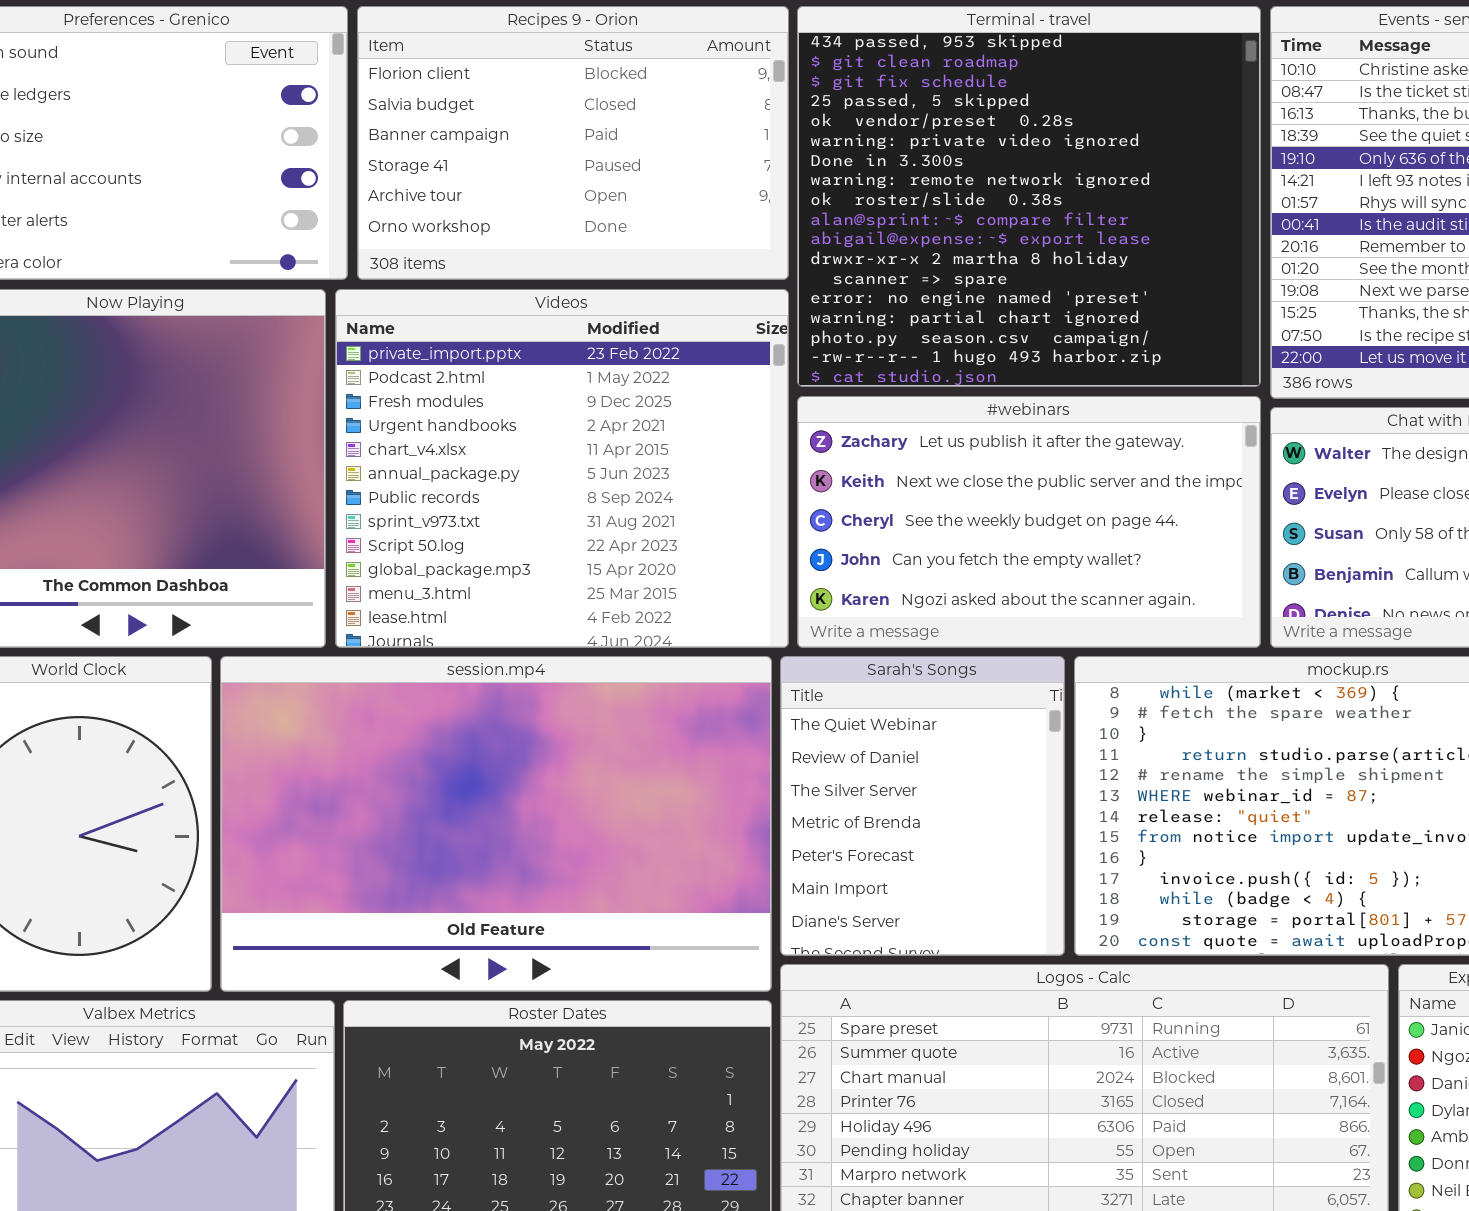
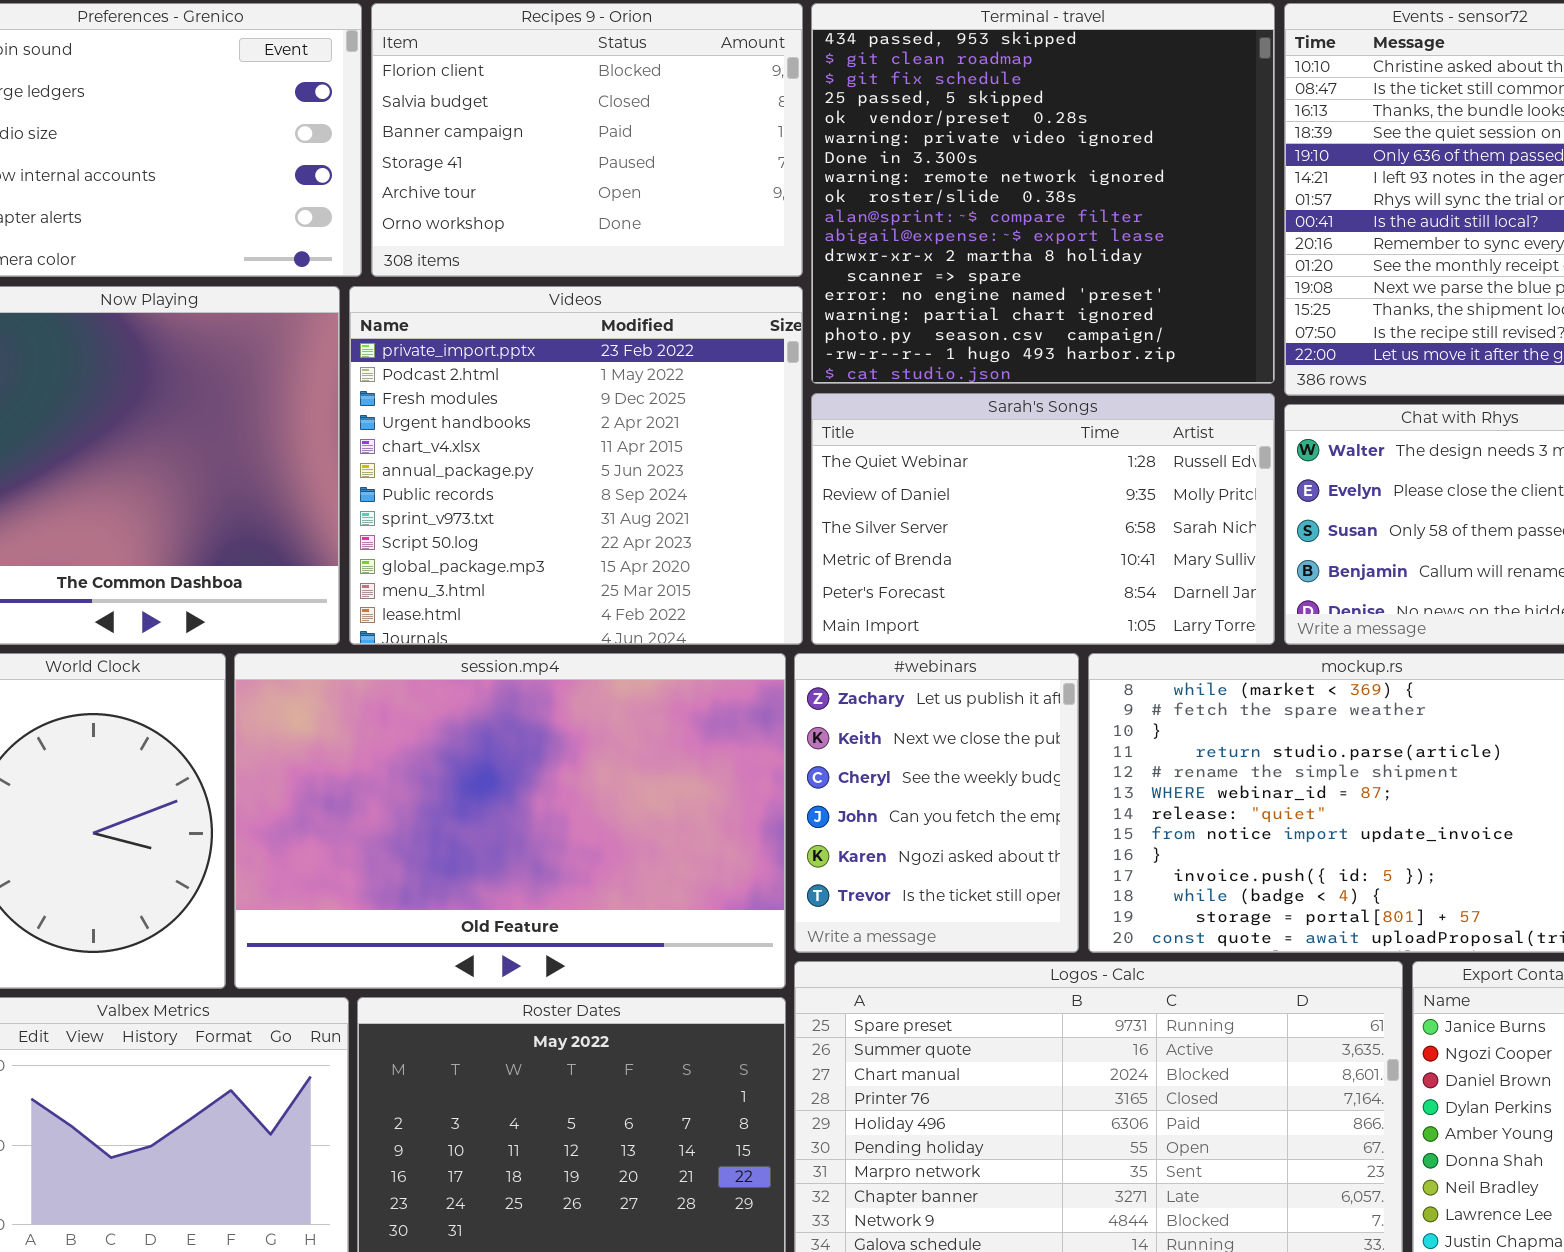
#webinars: [797,396,1261,648] -> [794,653,1079,953], moved, resized
Sarah's Songs: [780,656,1065,956] -> [811,393,1275,645], moved, resized

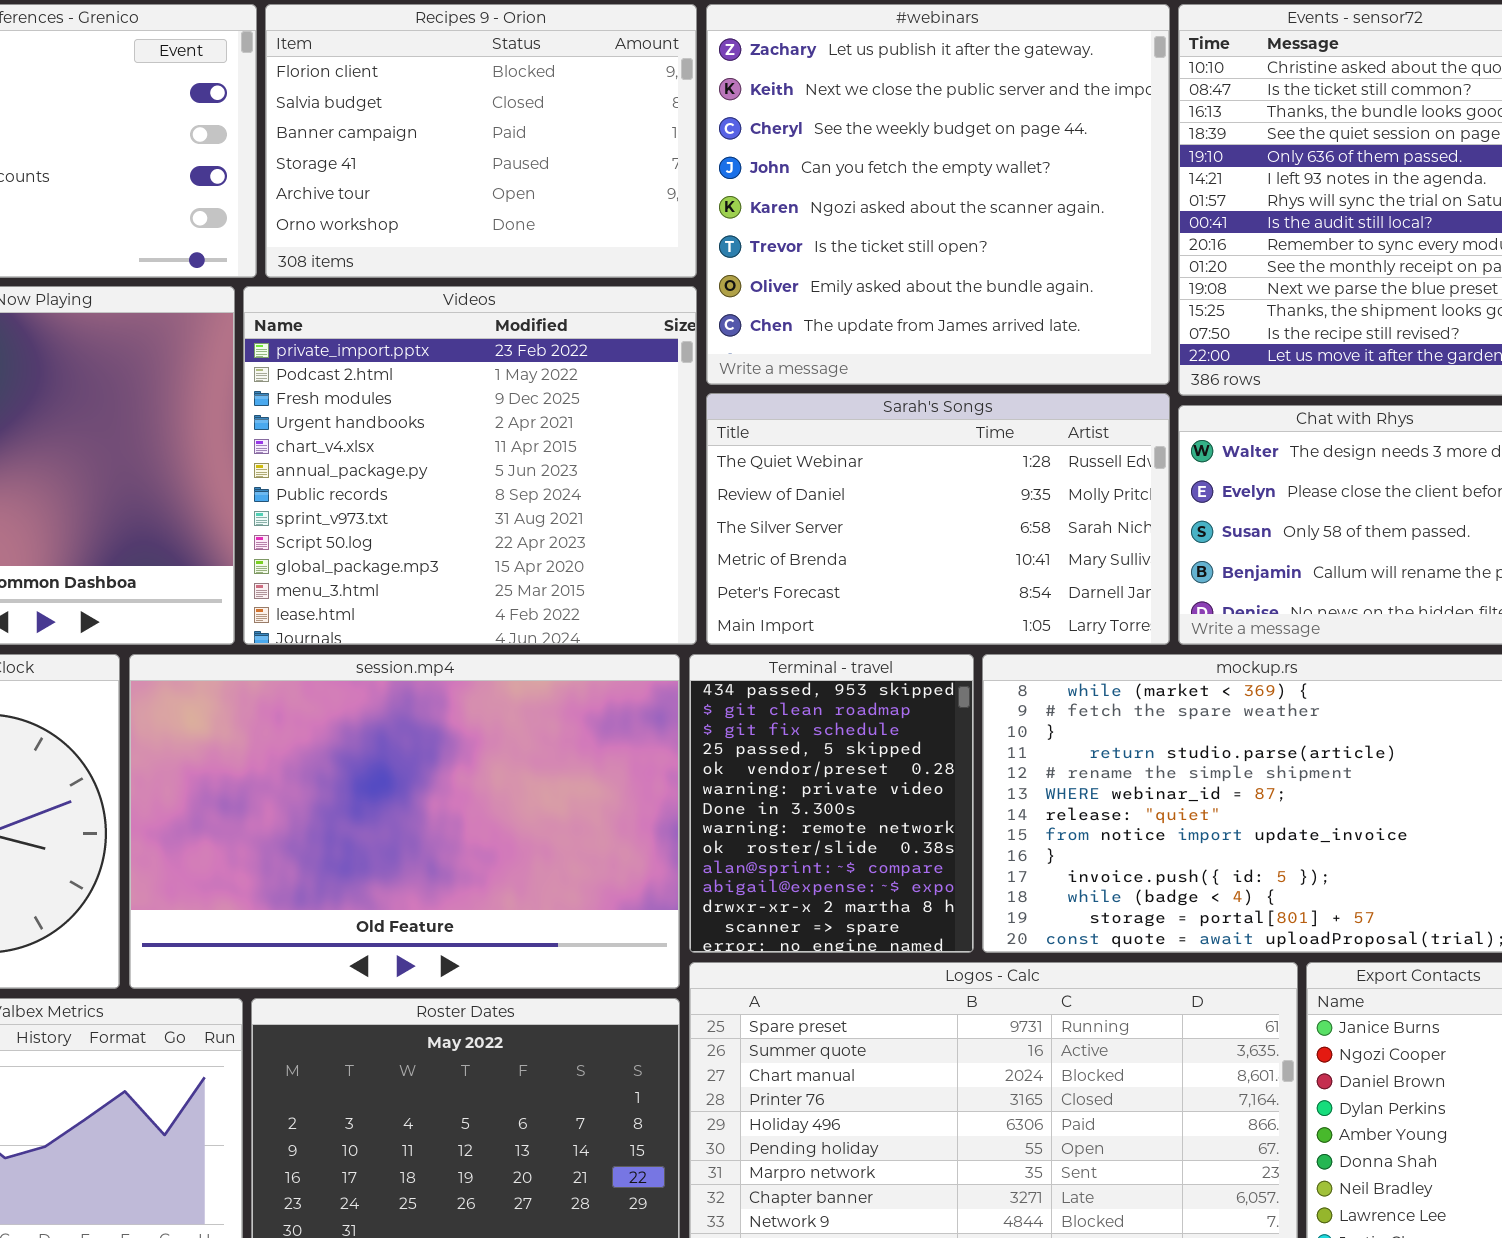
Terminal - travel: [811,3,1275,384] -> [689,654,974,953], moved, resized
#webinars: [794,653,1079,953] -> [706,4,1170,385], moved, resized

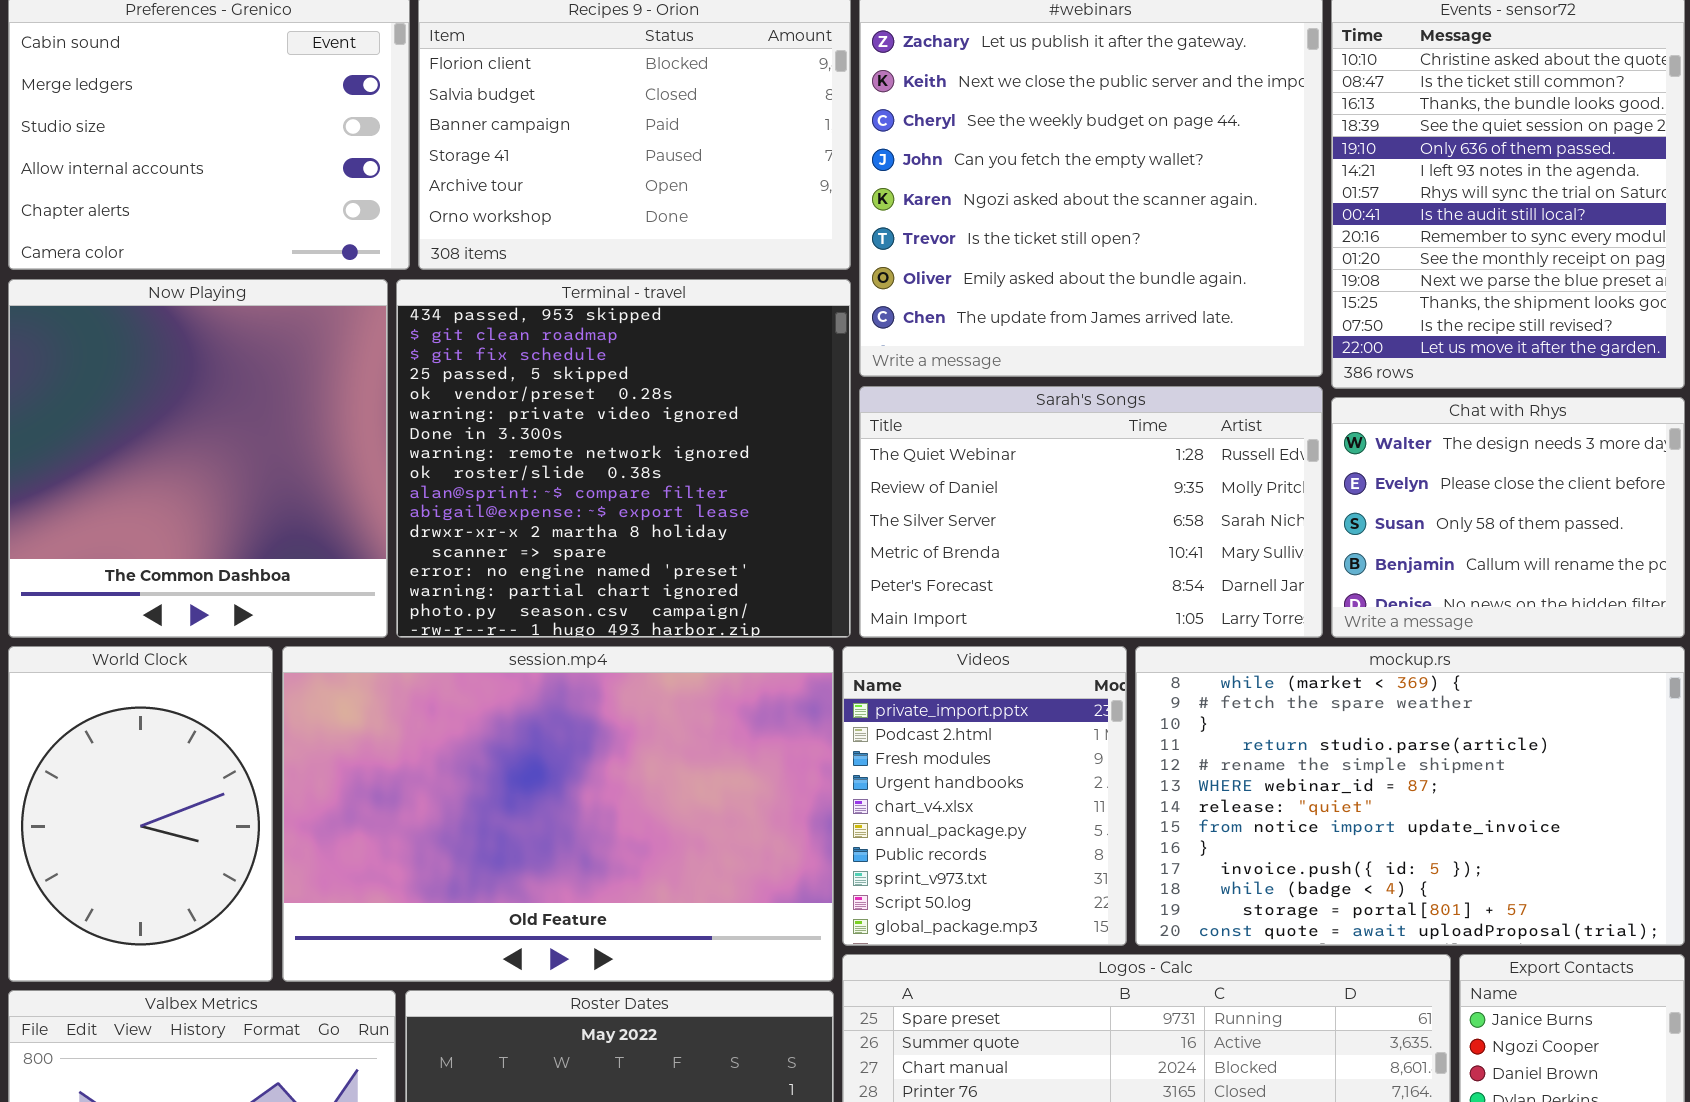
Videos: [243,286,697,645] -> [842,646,1127,946], moved, resized
Terminal - travel: [689,654,974,953] -> [396,279,851,638], moved, resized

